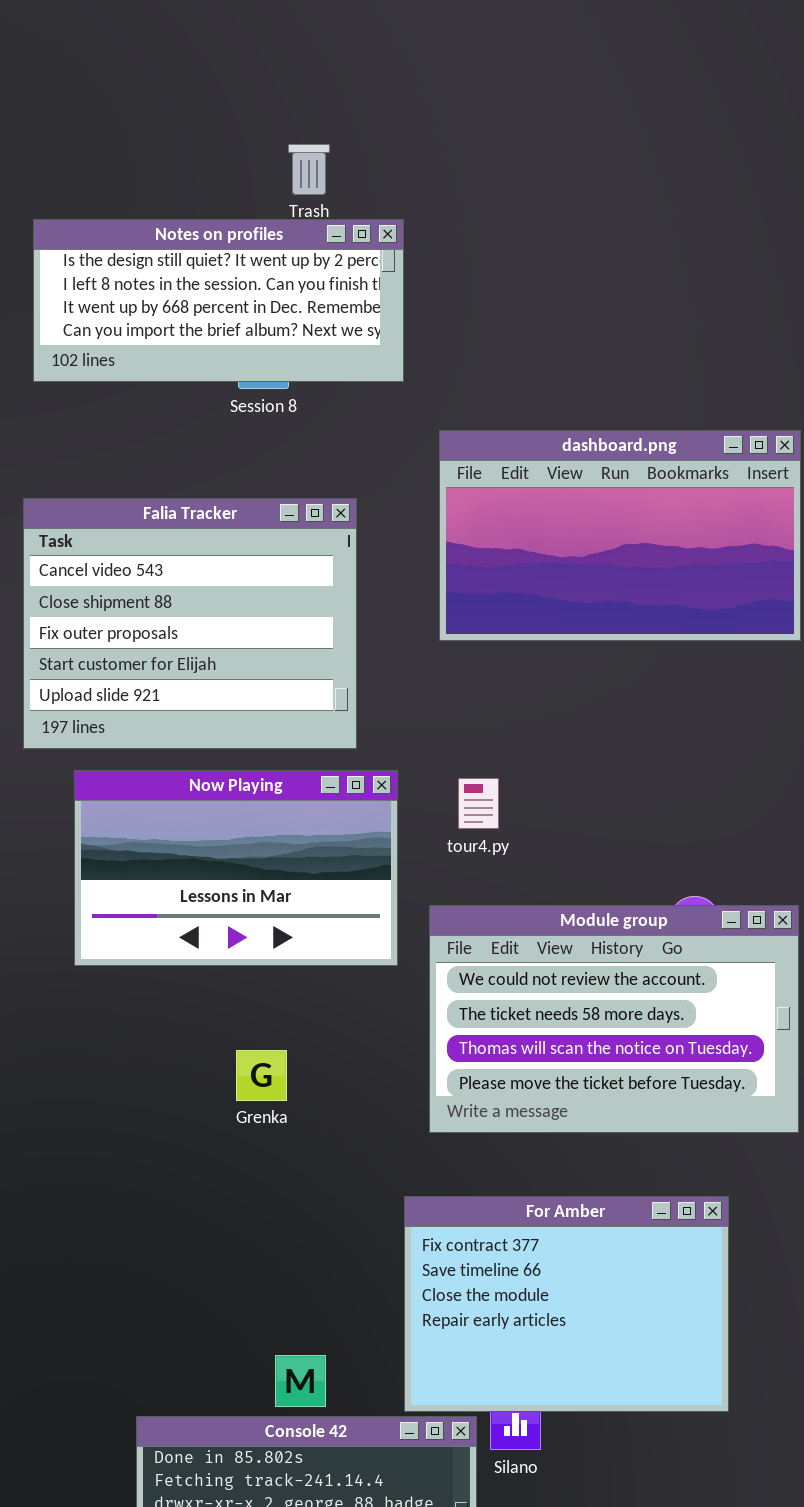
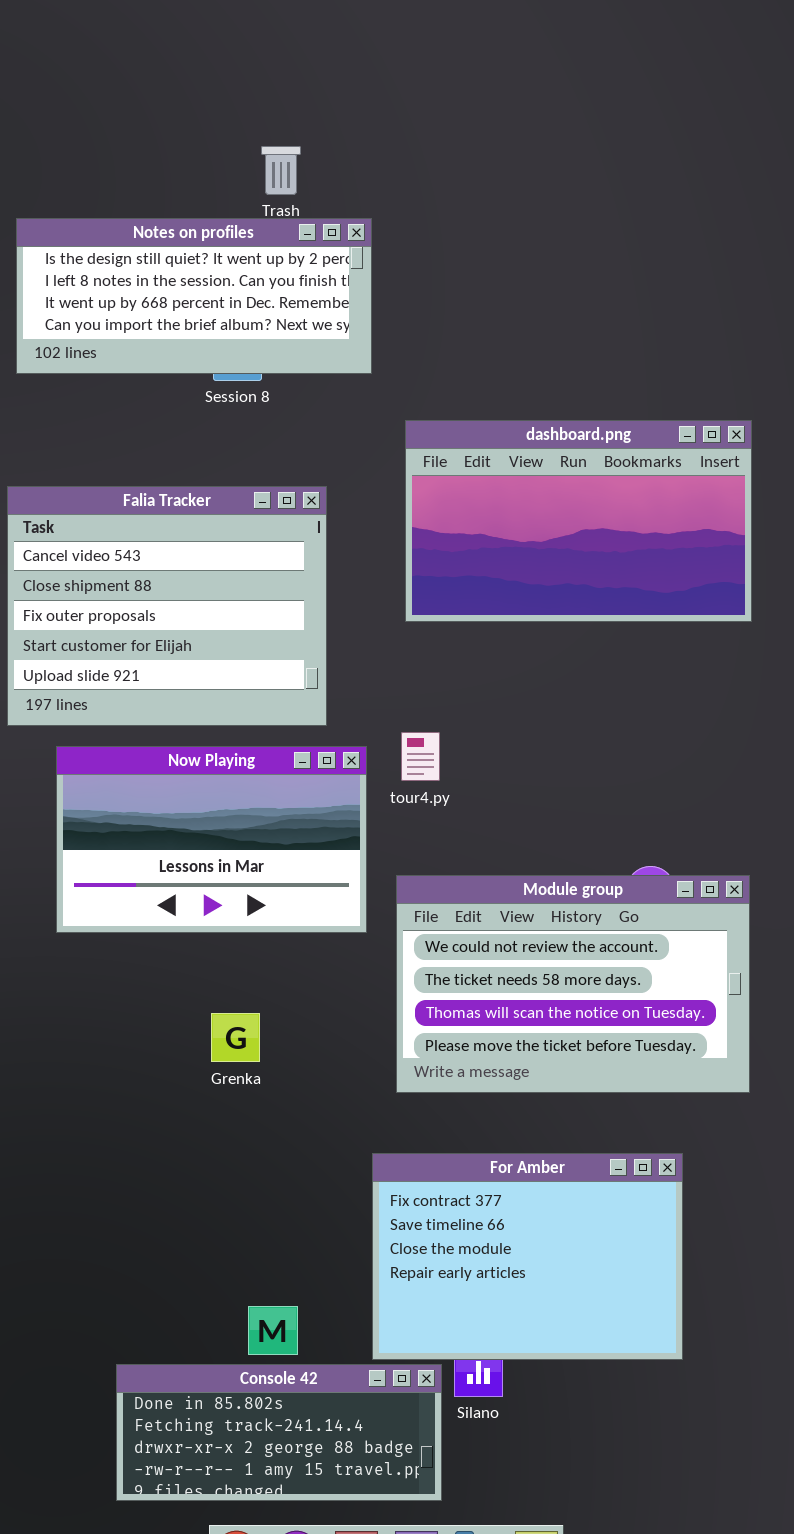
tour4.py: [458,778,499,829] -> [401,732,440,781], moved

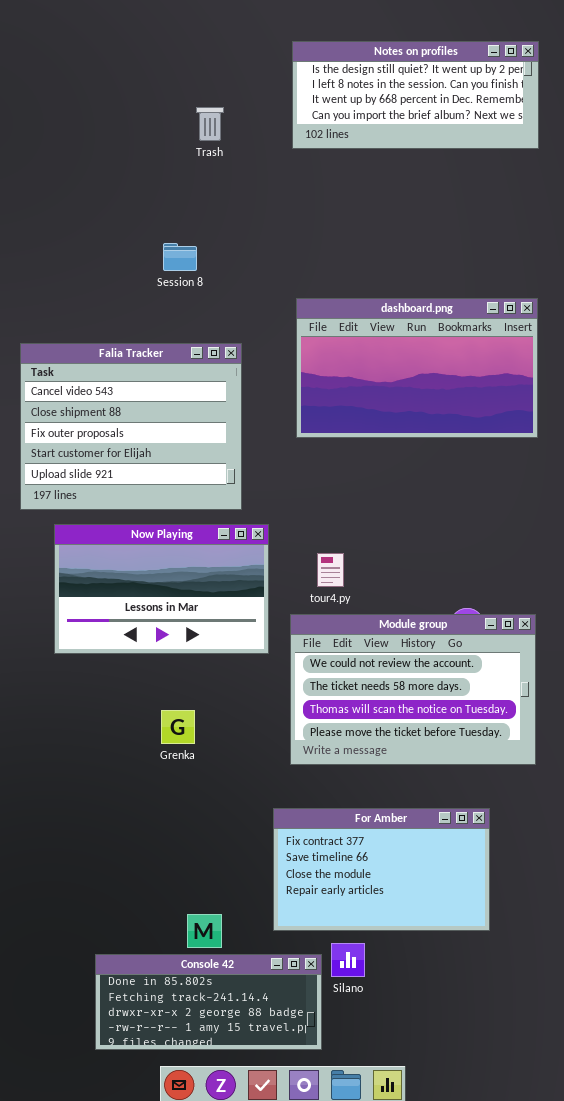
Notes on profiles: [16,218,372,374] -> [292,41,539,149], moved
tour4.py: [401,732,440,781] -> [317,553,344,587], moved
For Amber: [372,1153,683,1360] -> [273,808,490,931], resized

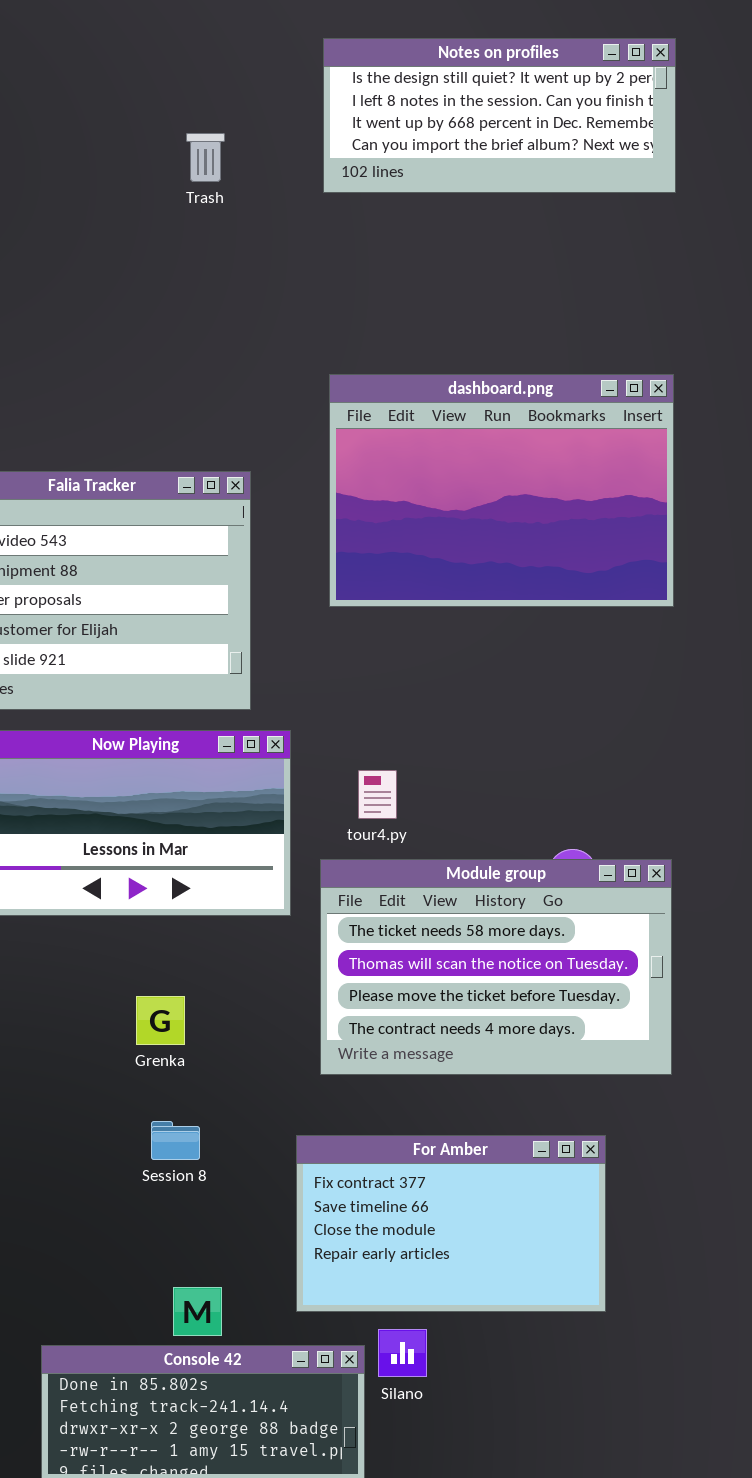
Session 8: [163,243,197,271] -> [151,1121,200,1160], moved
dashboard.png: [296,298,538,438] -> [329,374,674,607], resized
Module group: [290,614,536,765] -> [320,859,672,1075], scrolled down 1 row

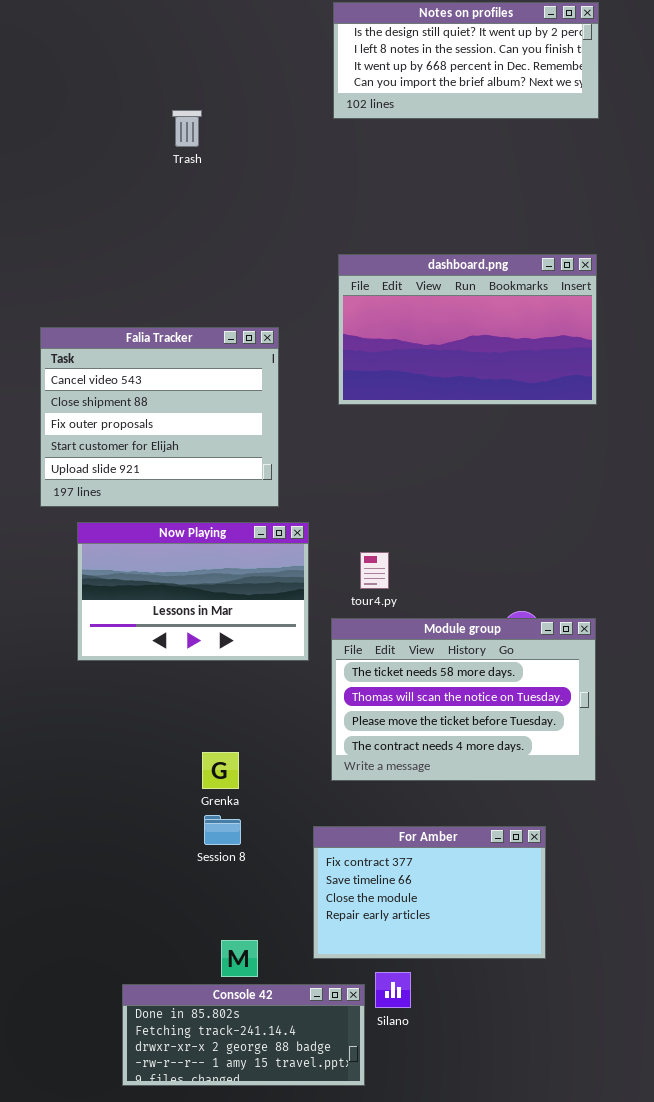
Trash: [186,133,225,182] -> [172,110,202,147], moved
dashboard.png: [329,374,674,607] -> [338,254,597,405], resized
Grenka: [136,996,185,1045] -> [202,752,239,789], moved

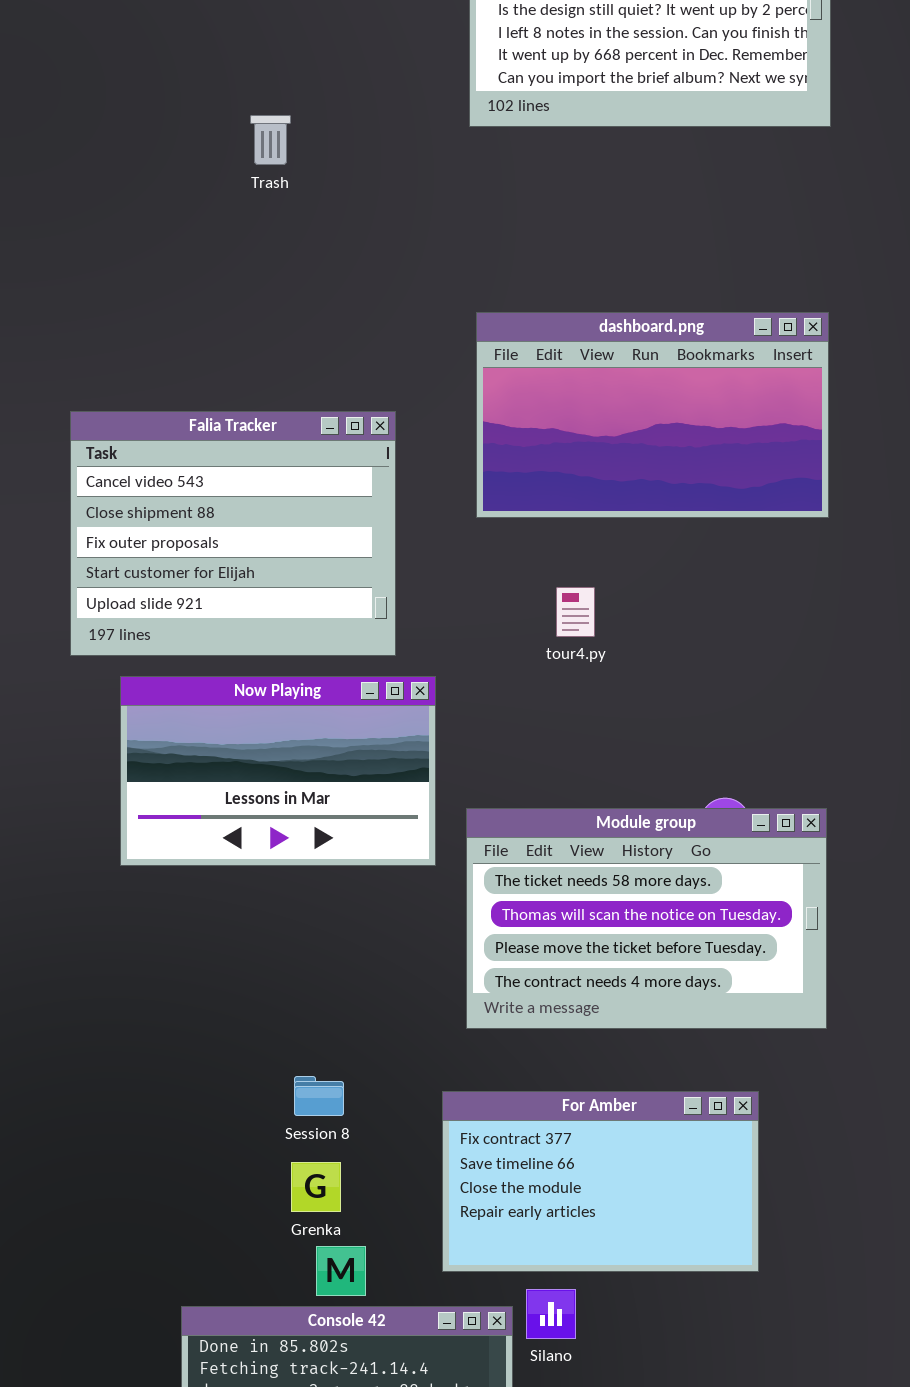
tour4.py: [360,552,389,589] -> [556,587,595,637], moved
Grenka: [202,752,239,789] -> [291,1162,341,1212], moved

